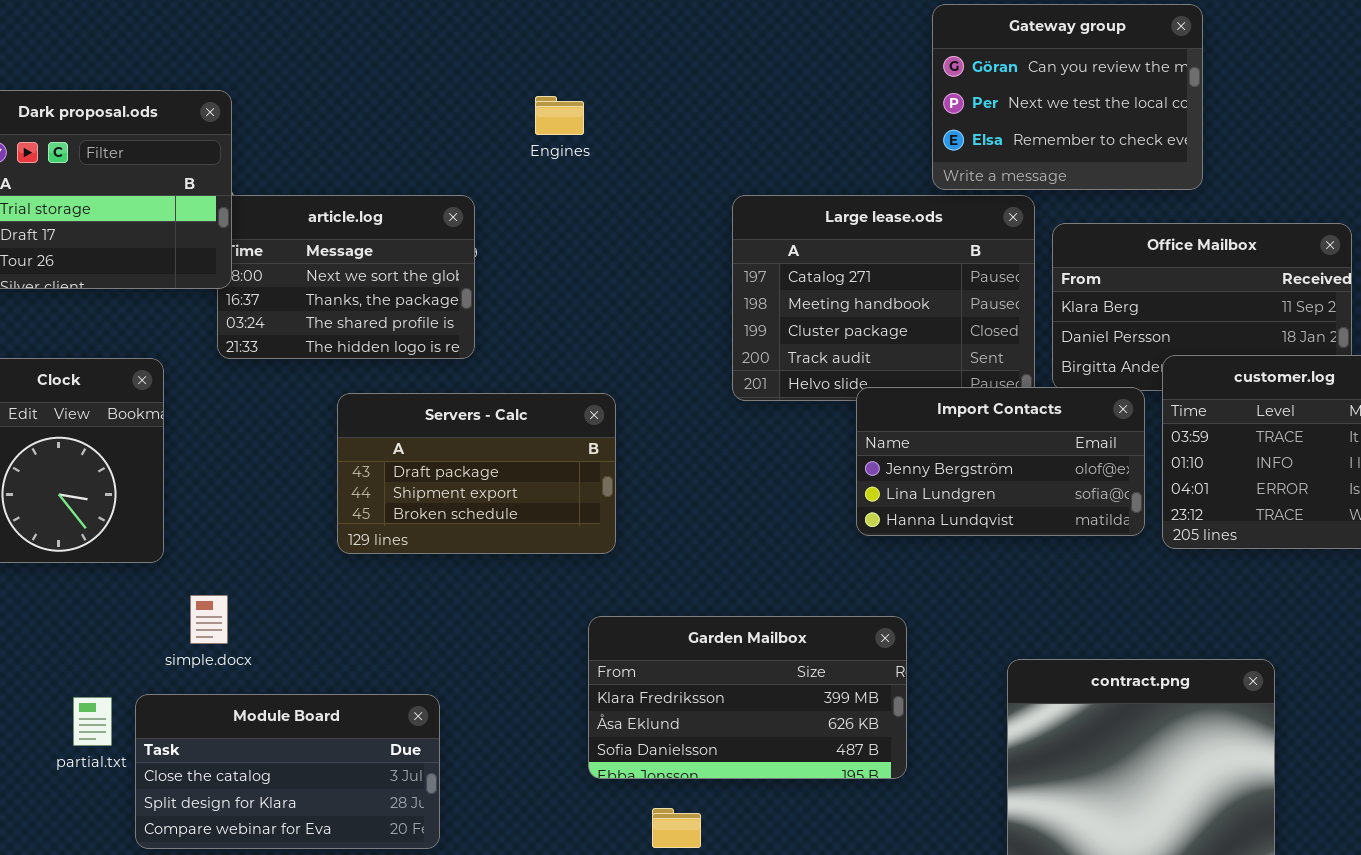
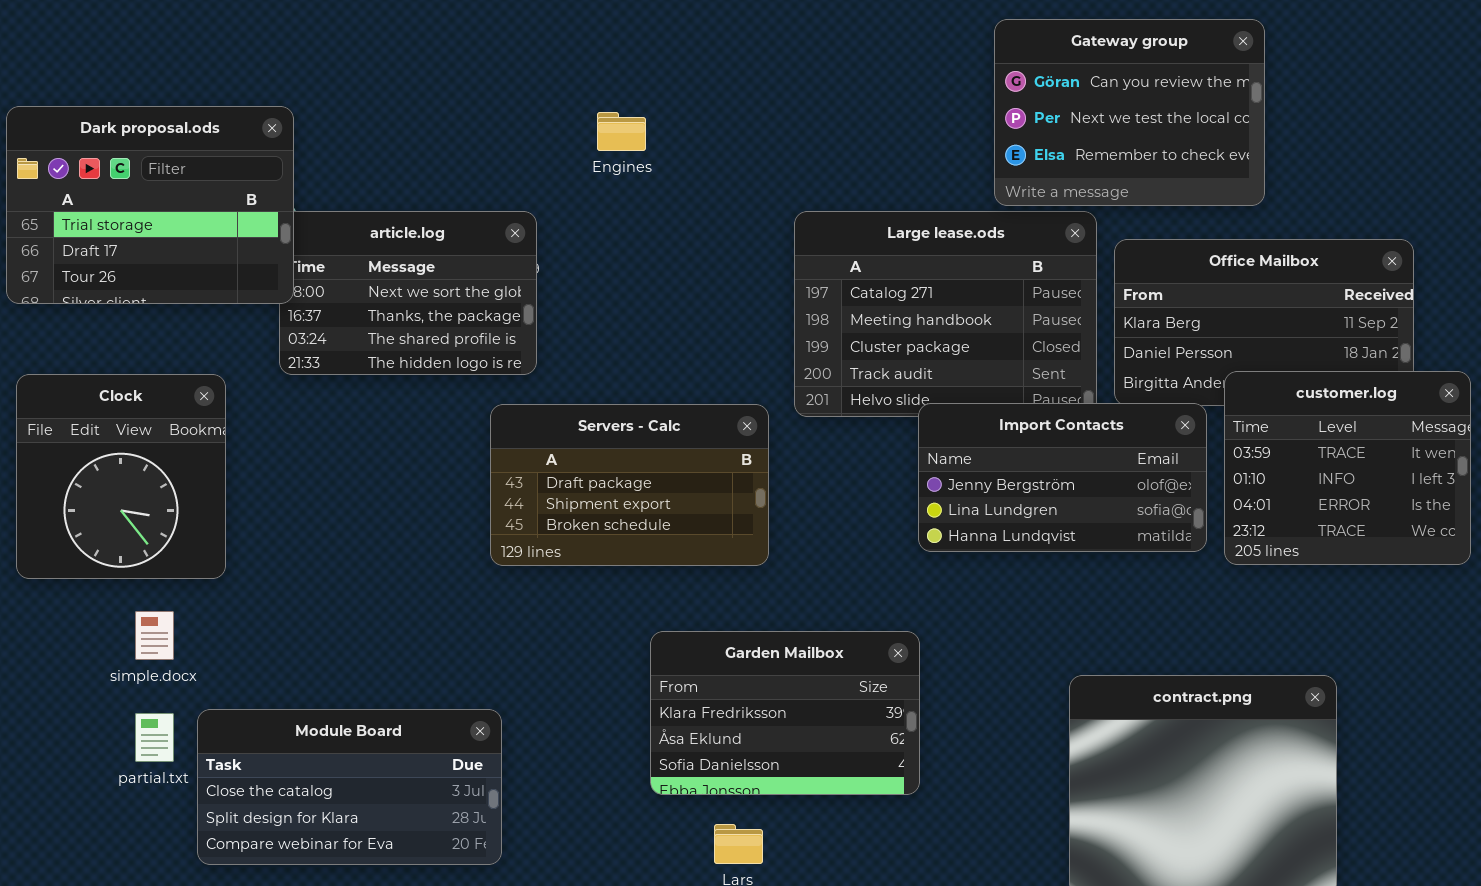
Servers - Calc: [337,393,616,554] -> [490,404,769,566], moved
simple.docx: [190,595,228,644] -> [135,611,174,660], moved
Garden Mailbox: [588,616,907,779] -> [650,631,920,795], resized

